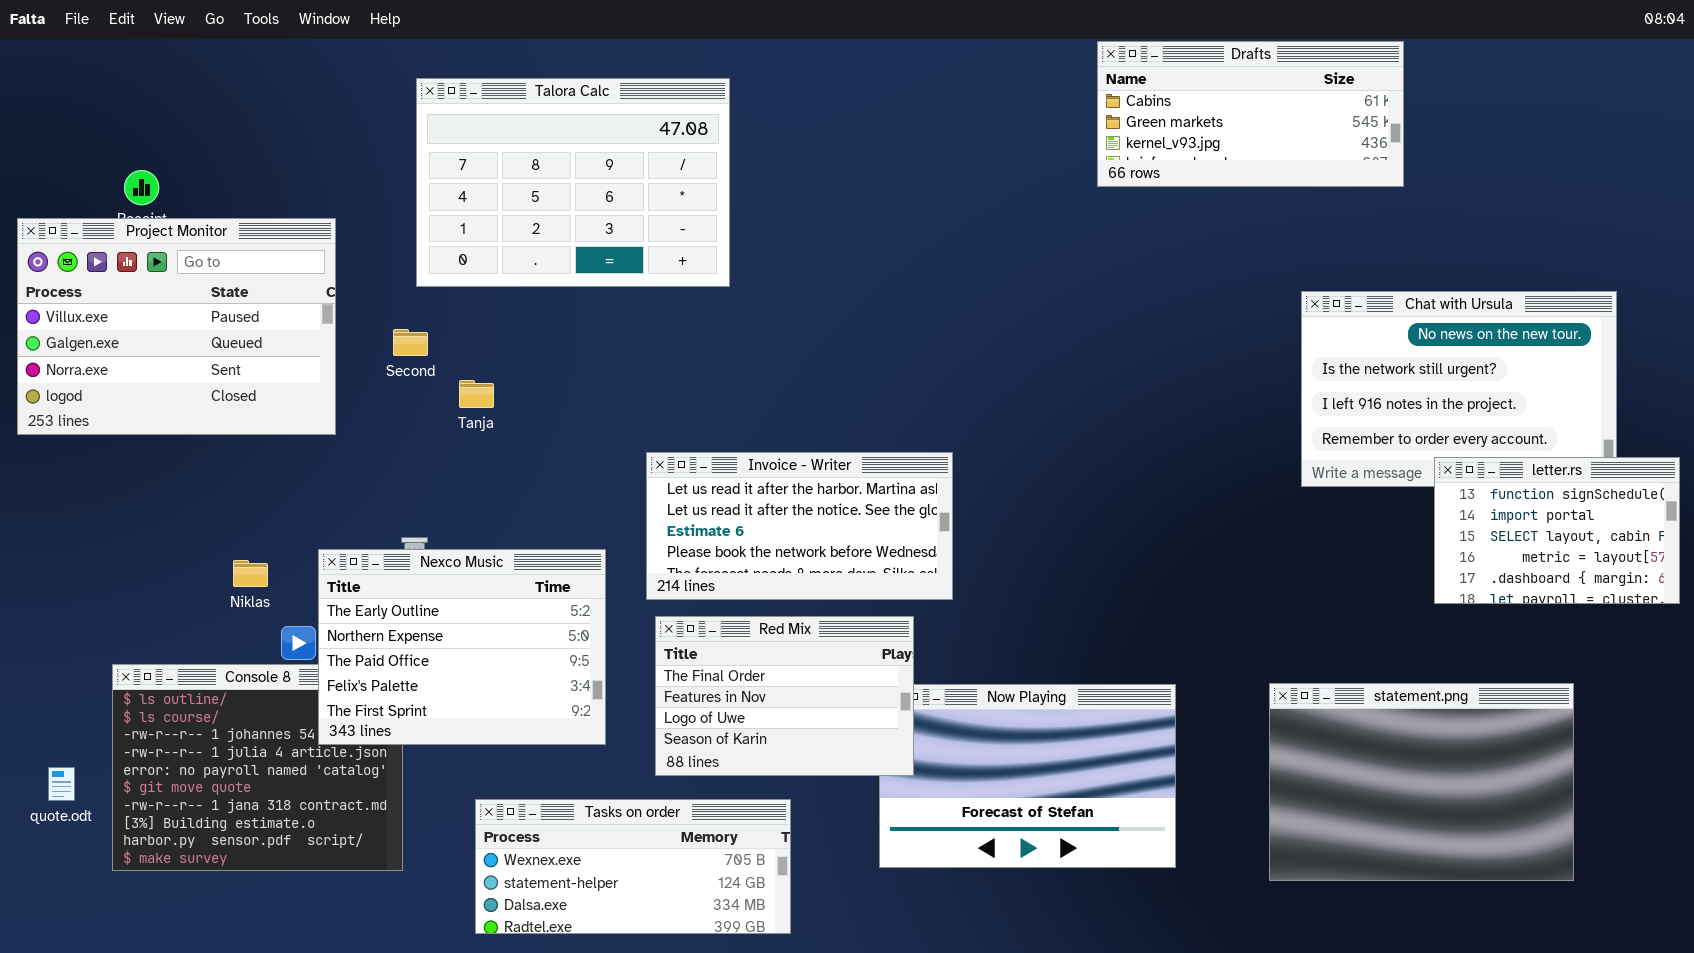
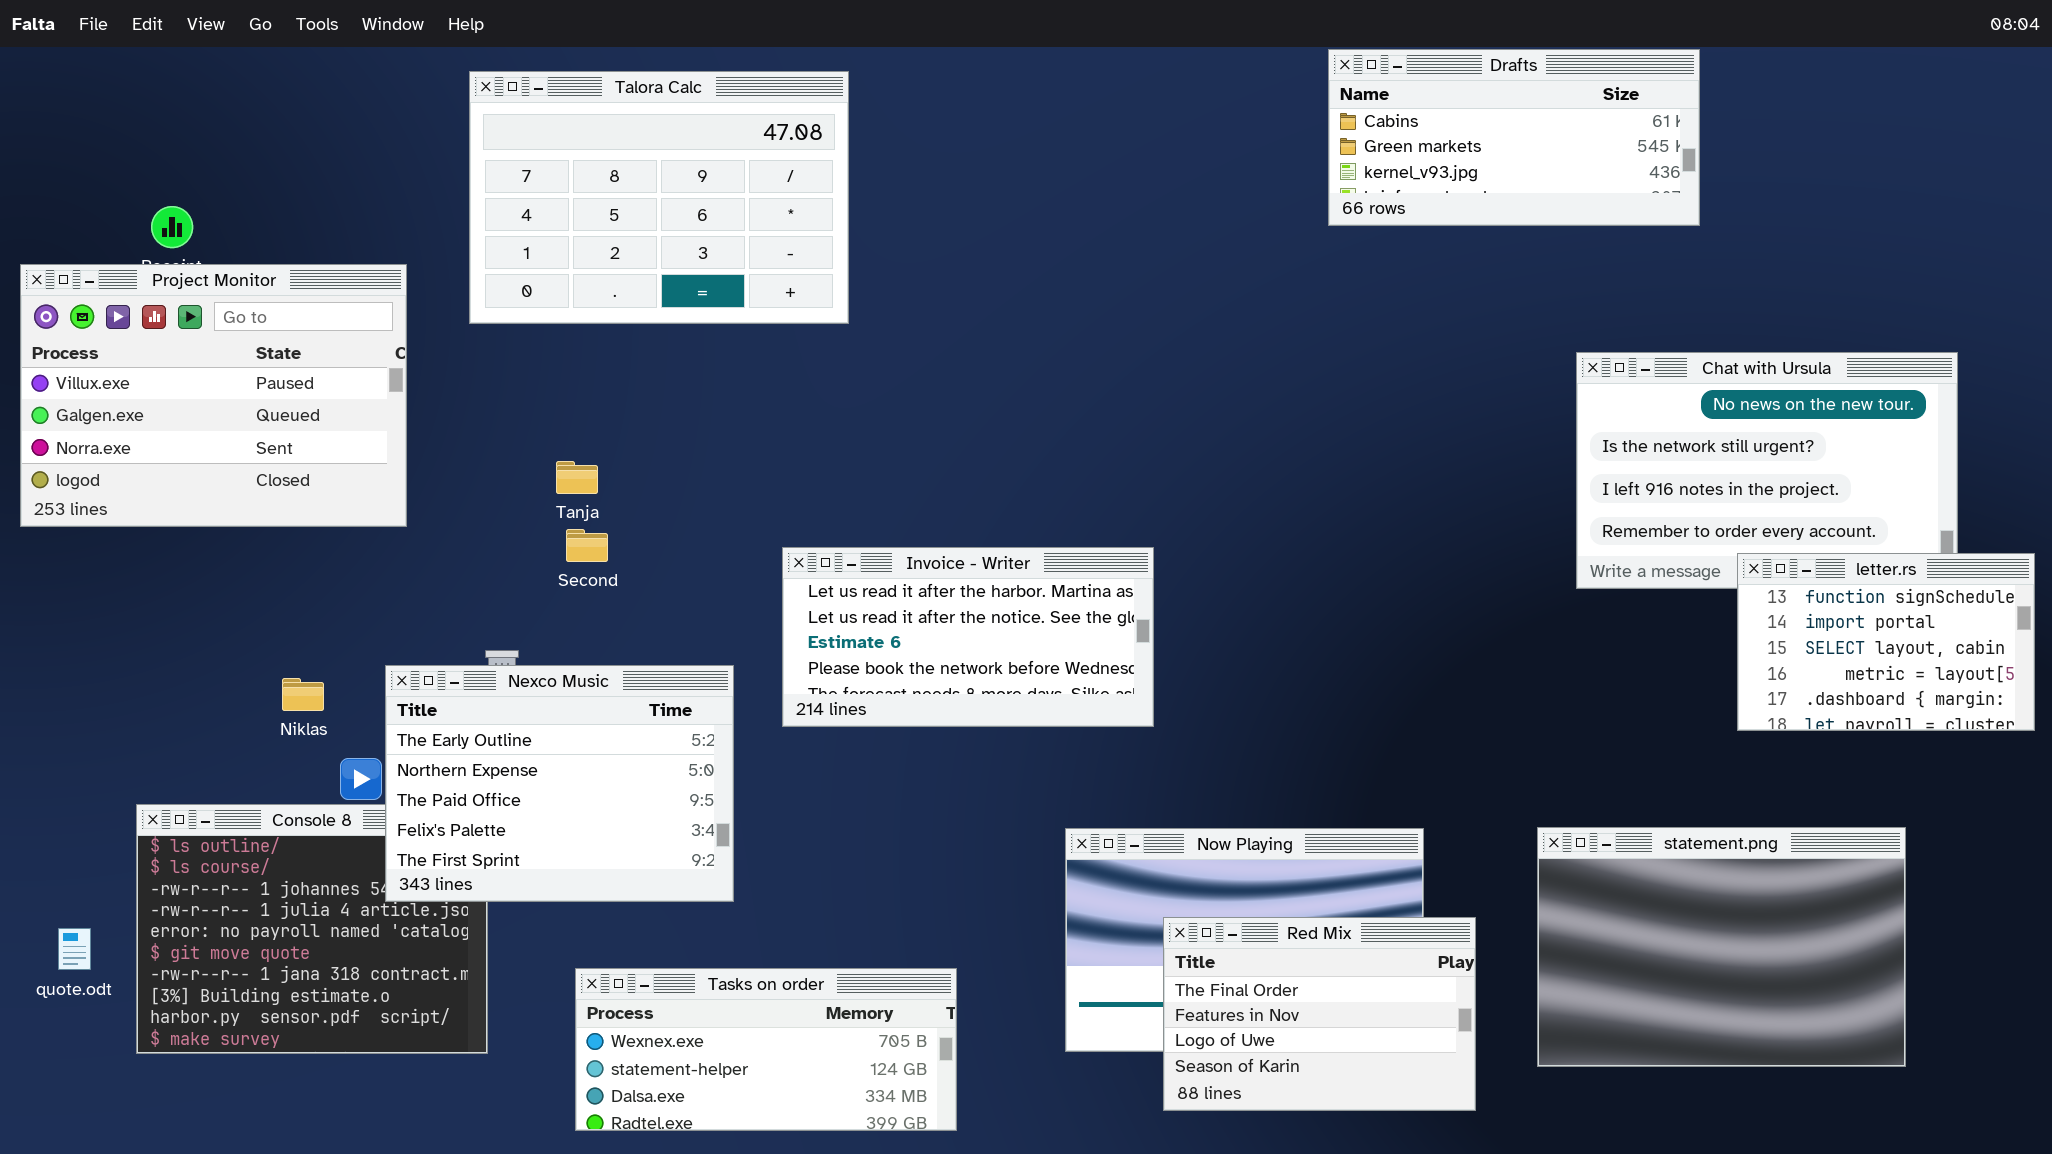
Talora Calc: [416,78,730,287] -> [469,71,849,324], moved
Second: [393,329,428,356] -> [566,529,608,562], moved
Red Mix: [655,616,914,776] -> [1163,917,1476,1111], moved

